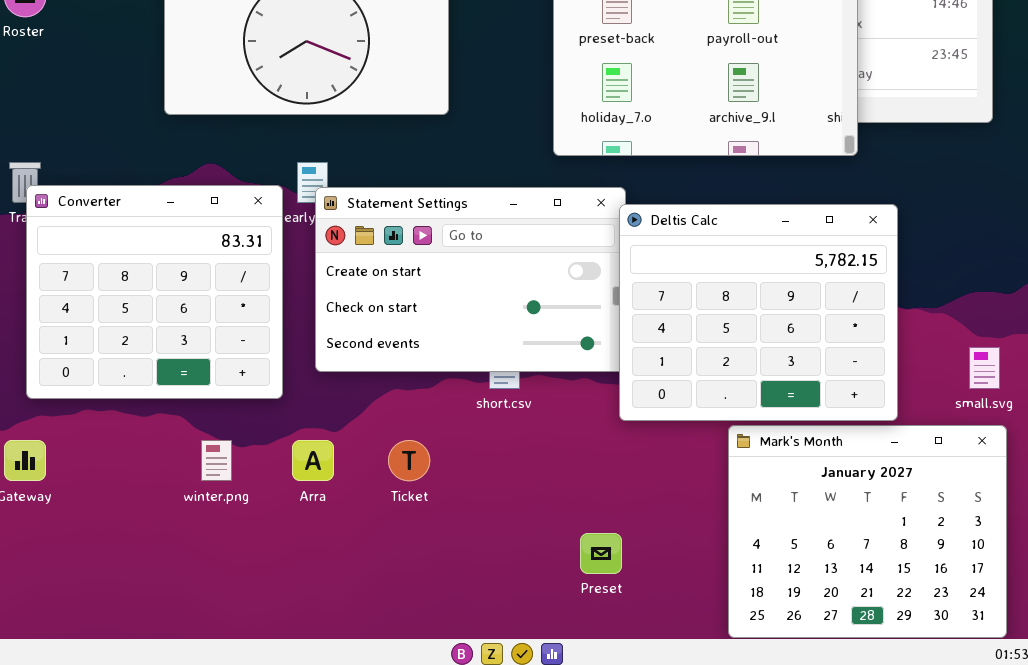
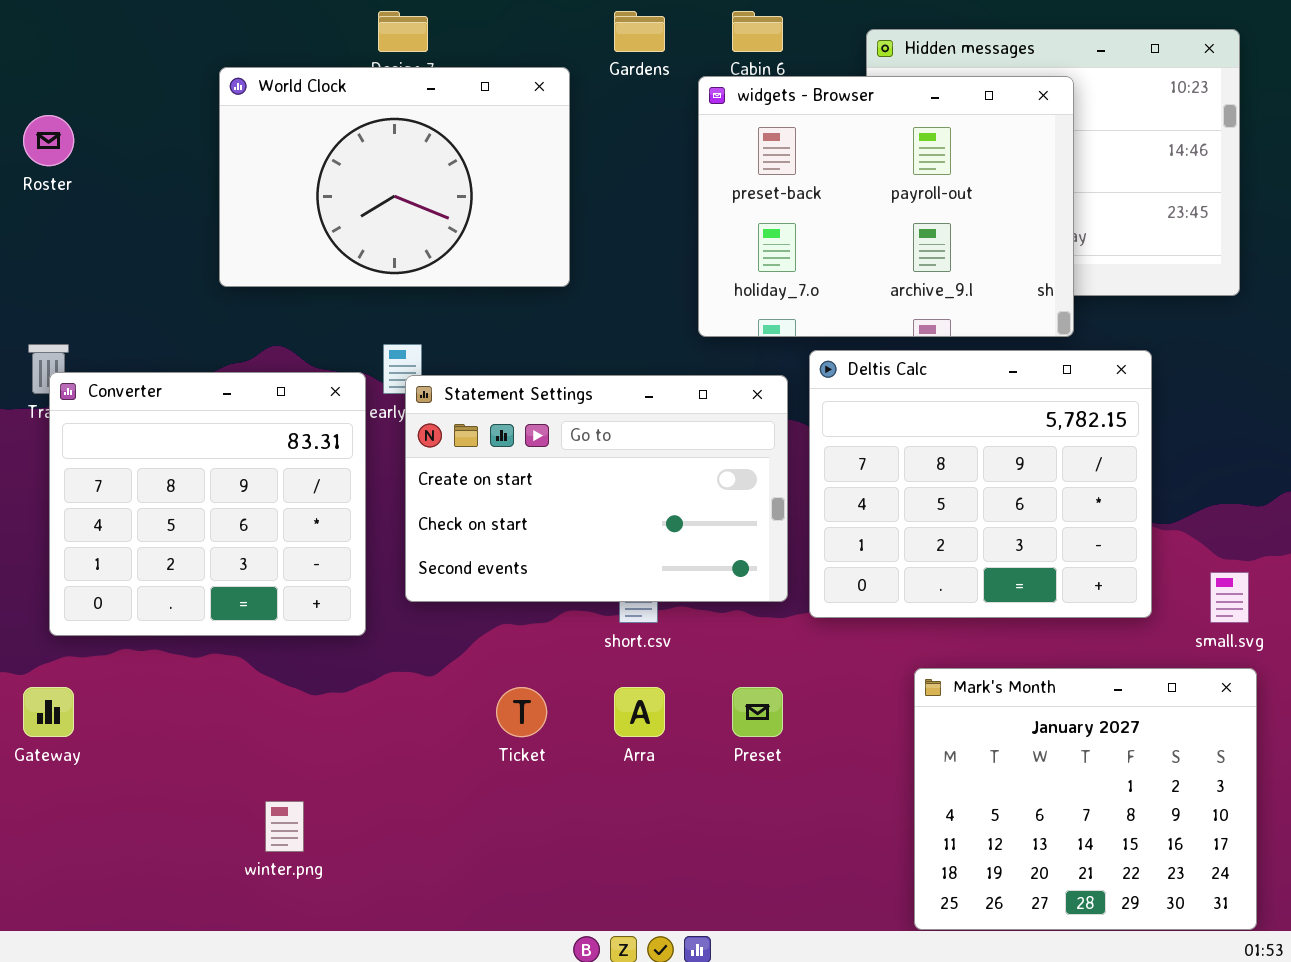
Deltis Calc: [619,204,898,421] -> [809,350,1152,618], moved
winter.png: [201,440,232,481] -> [265,801,304,852], moved
Arra: [292,440,334,481] -> [614,687,665,737], moved
Preset: [580,533,622,574] -> [732,687,783,737], moved

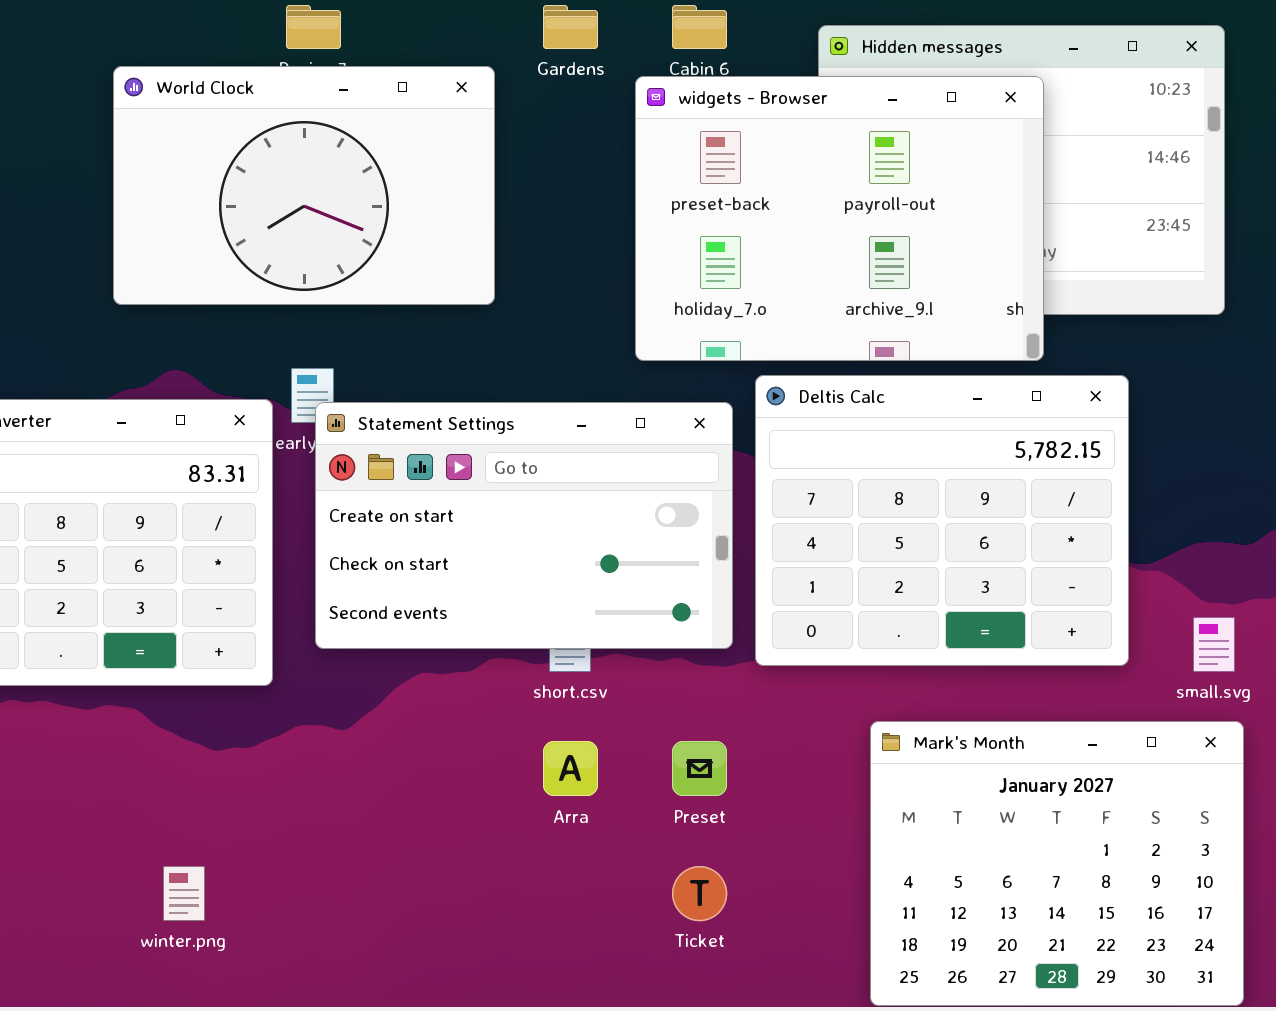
Ticket: [496,687,547,737] -> [672,866,727,921], moved

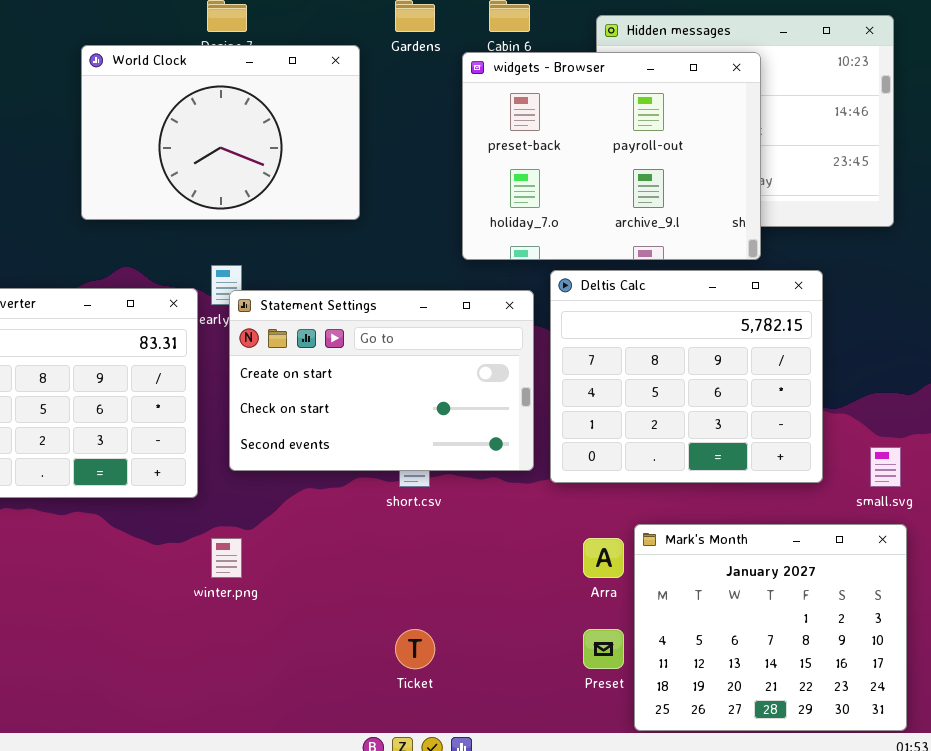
Arra: [543,741,598,796] -> [583,538,624,578], moved
Preset: [672,741,727,796] -> [583,629,624,669], moved
winter.png: [163,866,205,921] -> [211,538,242,578], moved
Ticket: [672,866,727,921] -> [395,629,435,669], moved

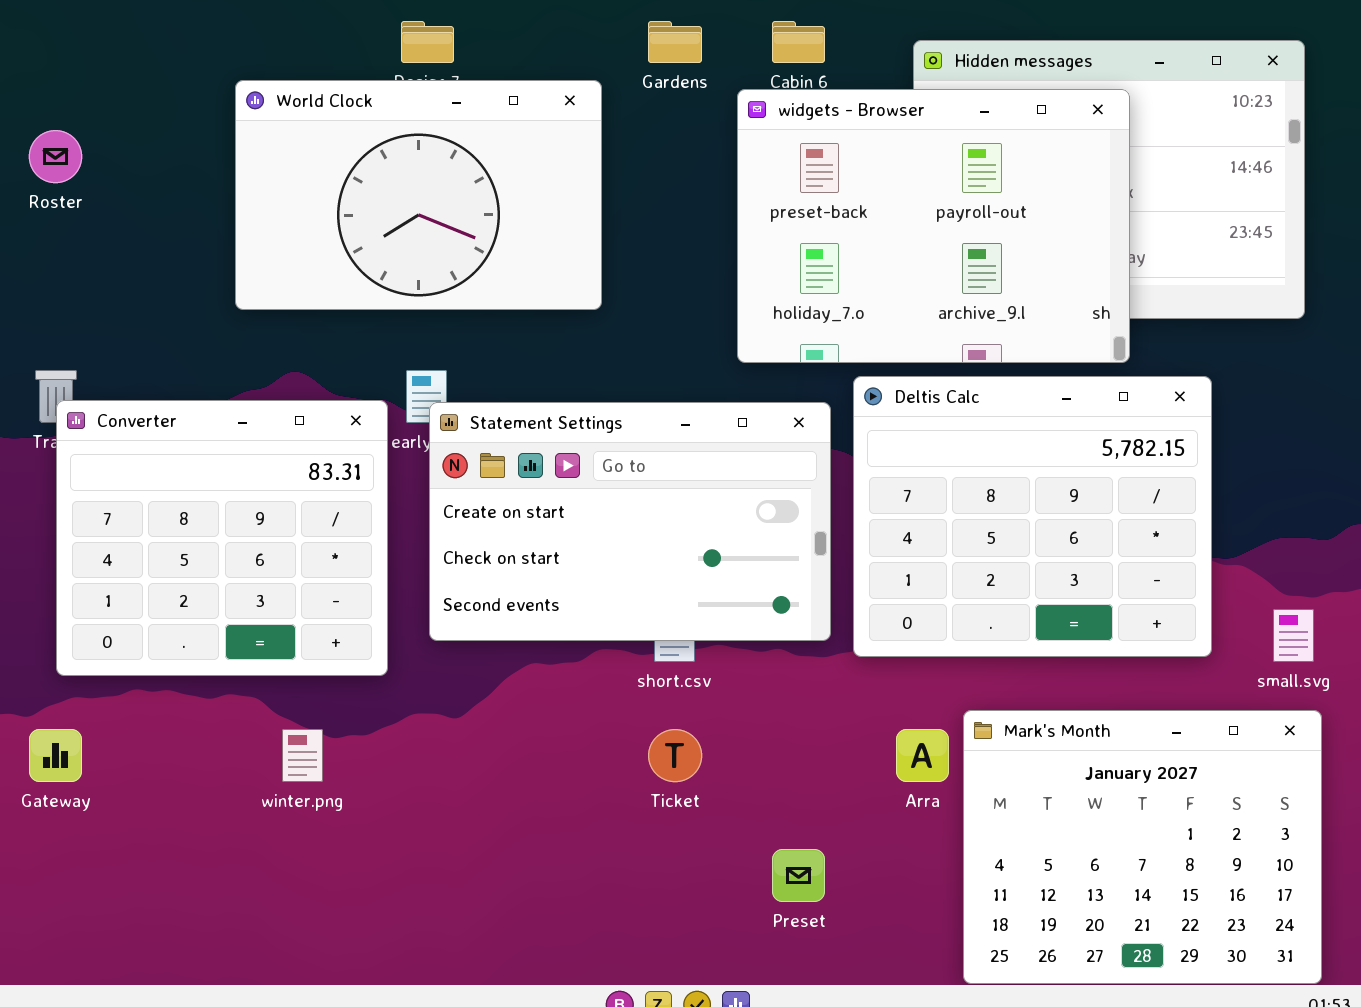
winter.png: [211,538,242,578] -> [282,729,323,782], moved
Ticket: [395,629,435,669] -> [648,729,702,782], moved
Preset: [583,629,624,669] -> [772,849,825,902], moved

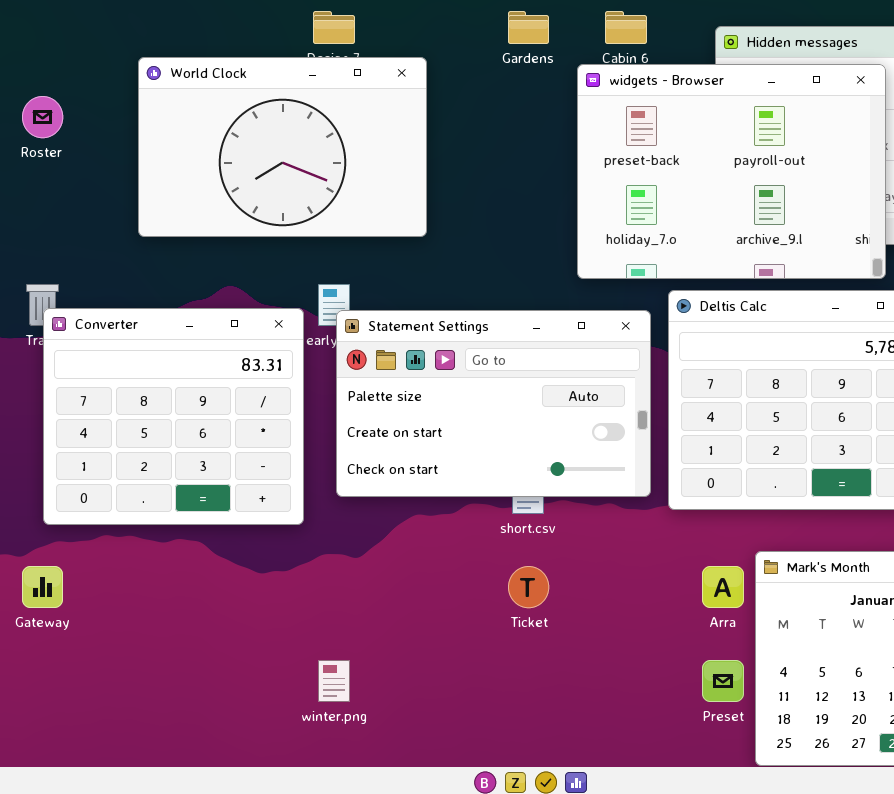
World Clock: [235,80,602,310] -> [138,57,427,237], moved
Statement Settings: [429,402,831,641] -> [336,310,651,497], scrolled up 1 row
winter.png: [282,729,323,782] -> [318,660,350,702], moved
Preset: [772,849,825,902] -> [702,660,744,702], moved

